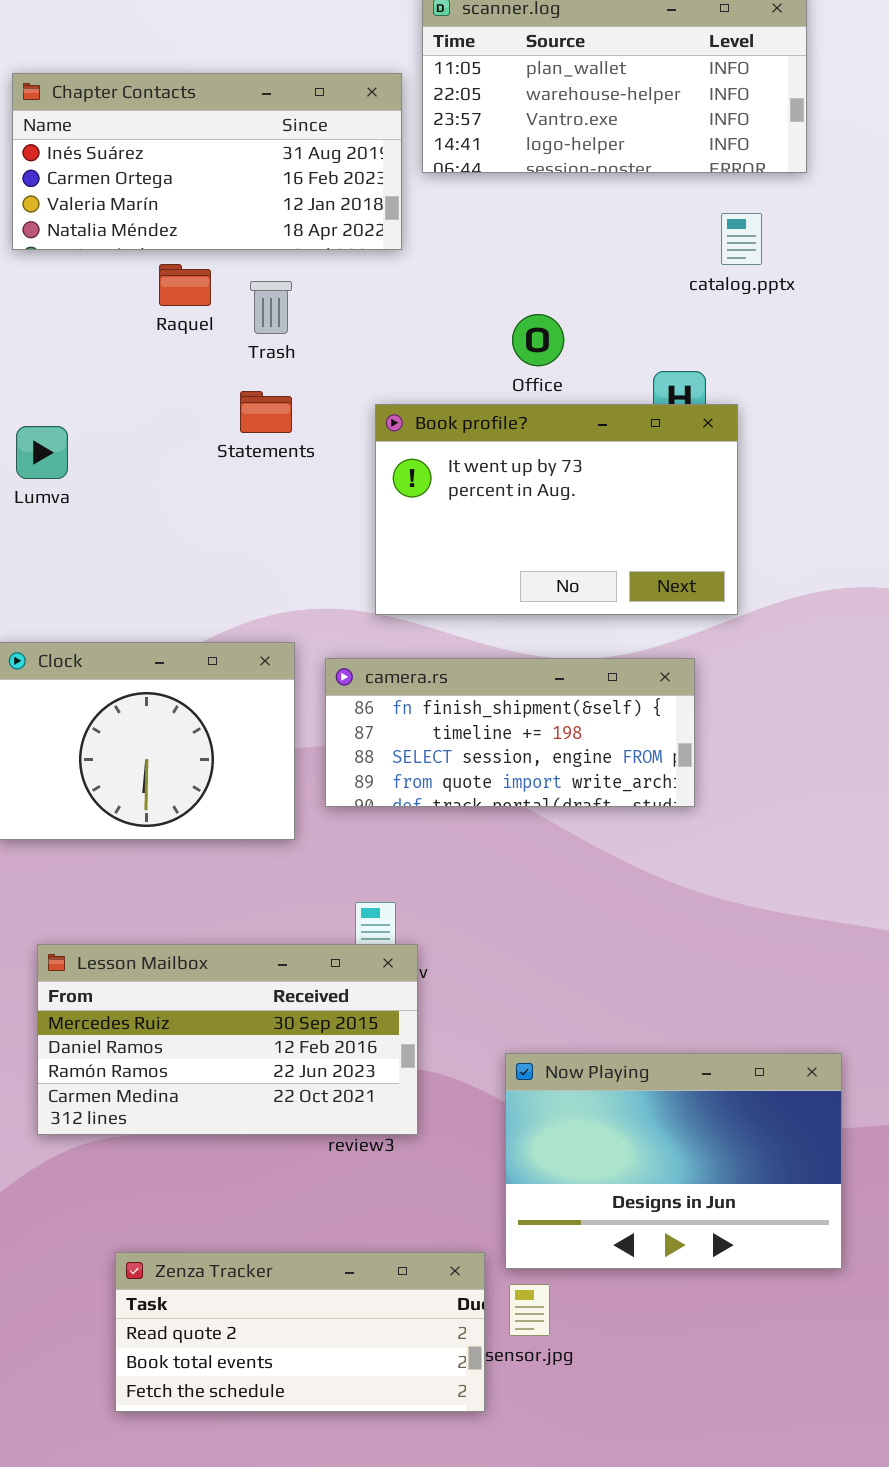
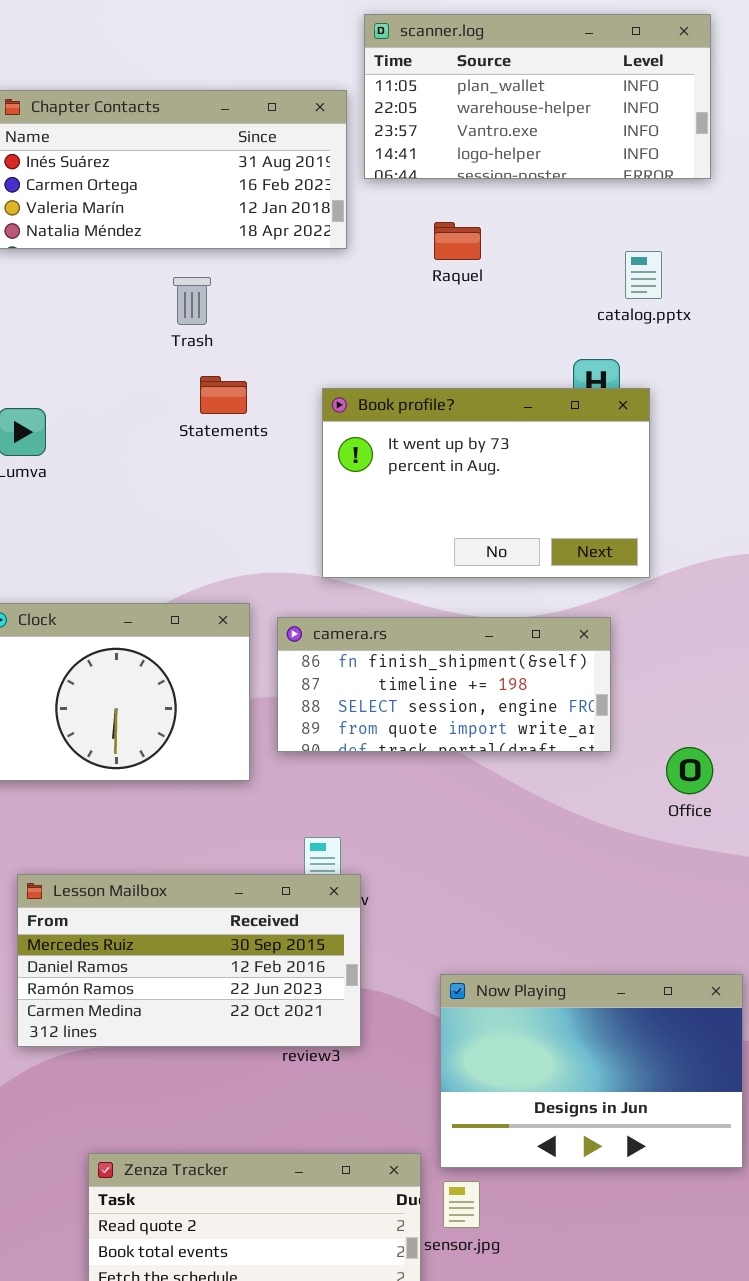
catalog.pptx: [721,213,762,265] -> [625,251,662,299], moved
Raquel: [159,264,211,306] -> [434,222,481,260], moved
Trash: [250,281,292,334] -> [173,277,211,325], moved
Office: [512,314,564,366] -> [666,747,713,794], moved

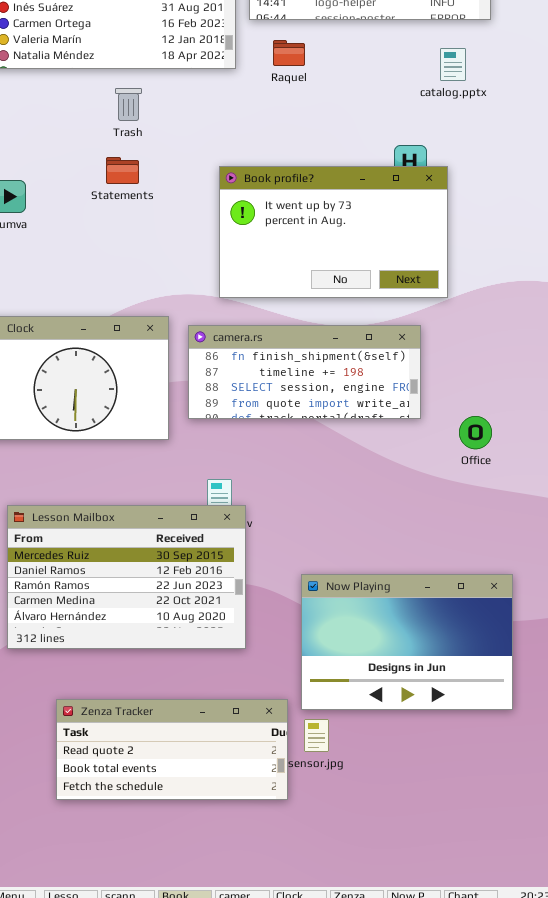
Raquel: [434,222,481,260] -> [273,40,305,66], moved
catalog.pptx: [625,251,662,299] -> [440,48,466,81], moved
Statements: [200,376,247,414] -> [106,157,139,184], moved
Lesson Mailbox: [17,874,361,1047] -> [7,505,246,649], resized

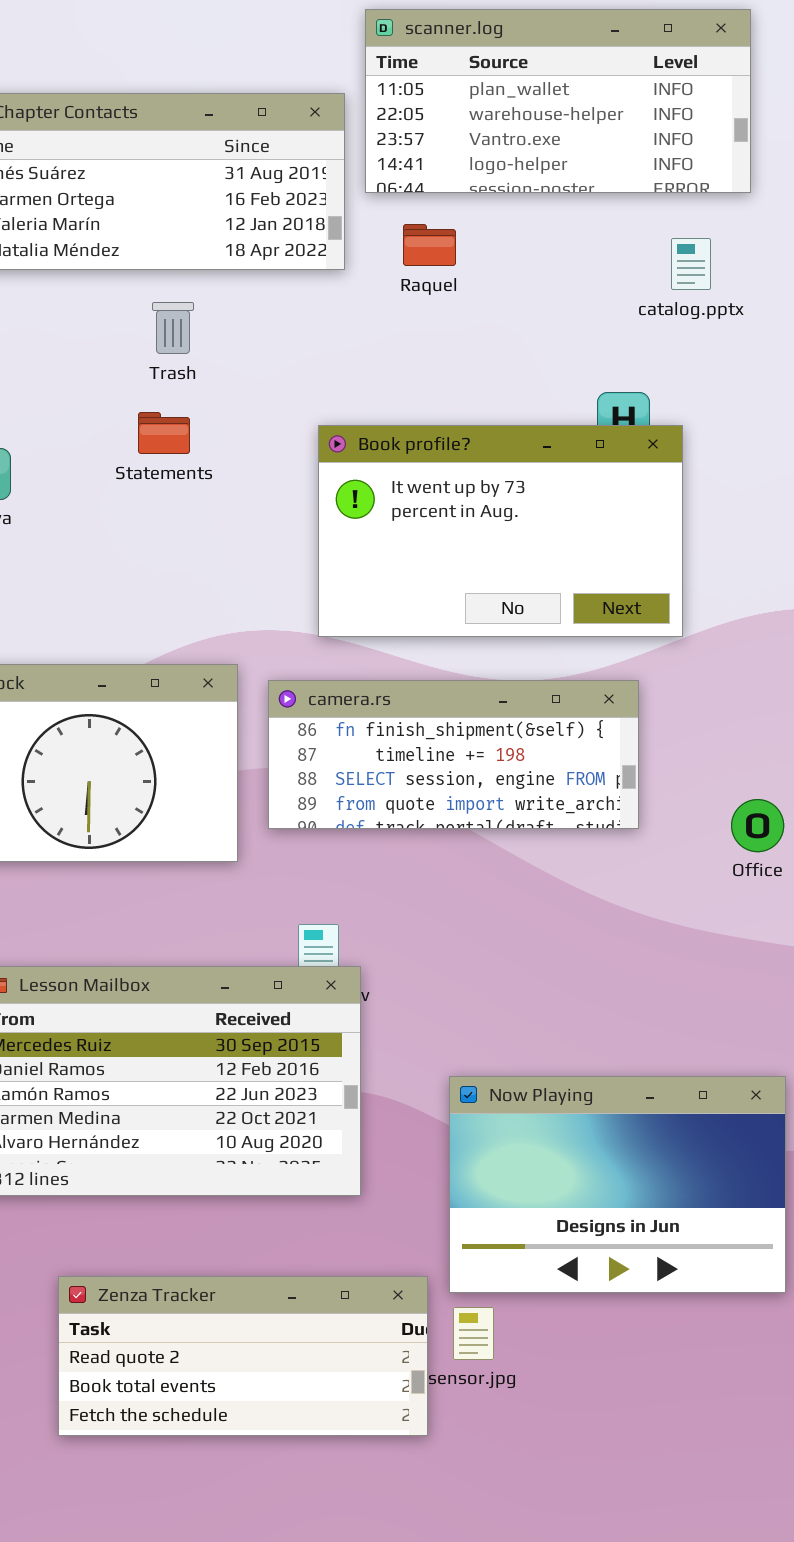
Office: [459,416,492,449] -> [731,799,784,852], moved

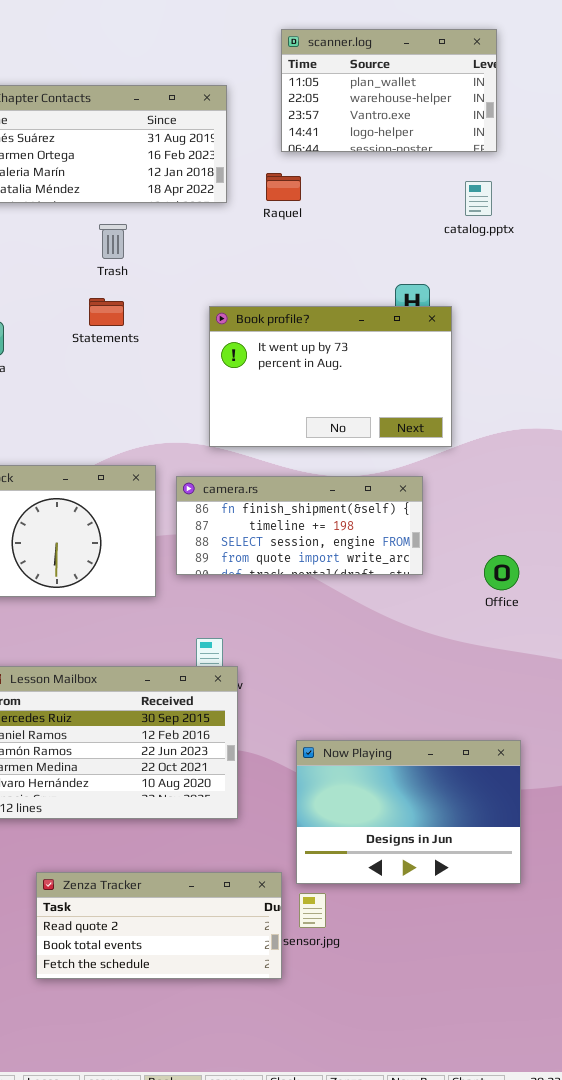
scanner.log: [365,9,751,193] -> [281,29,497,152], resized
catalog.pptx: [671,238,711,290] -> [465,181,492,216], moved

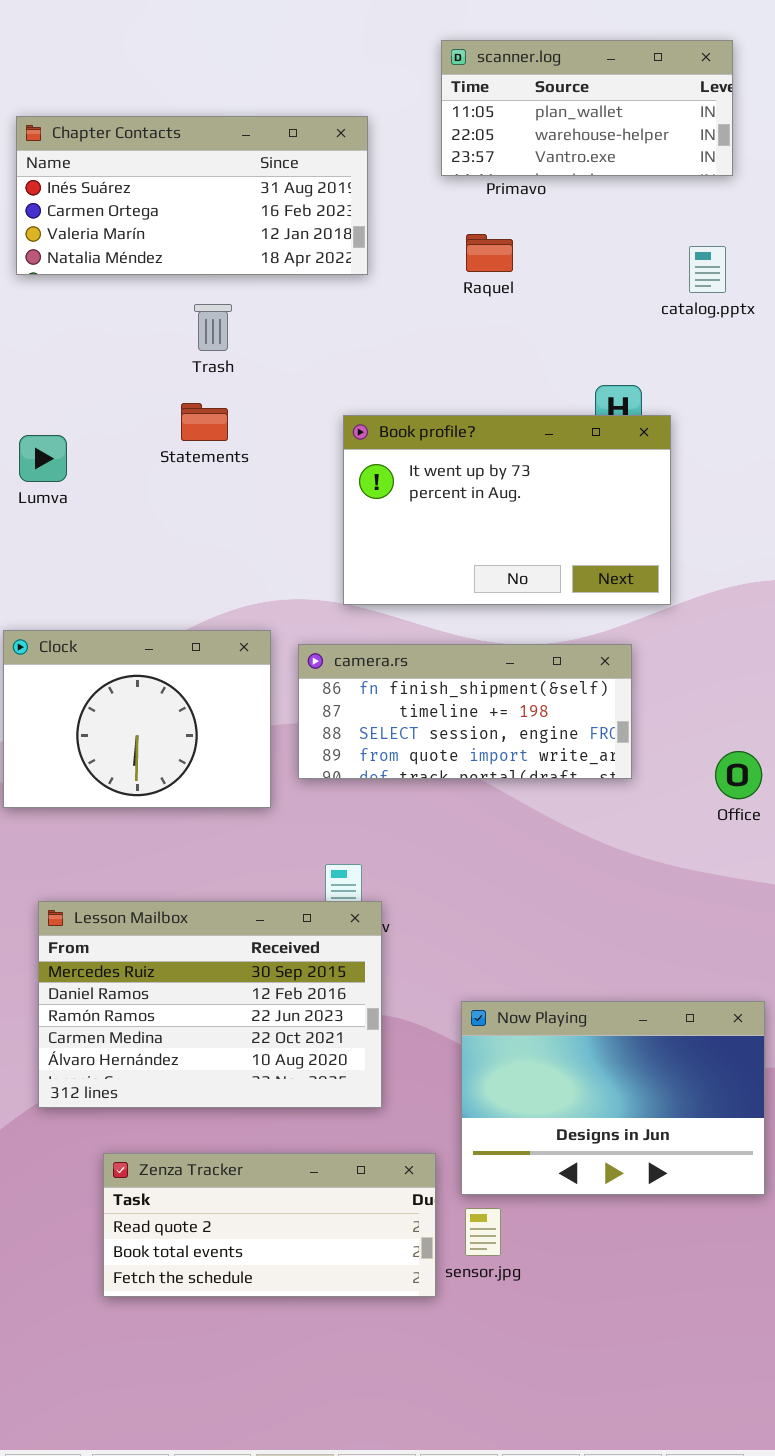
scanner.log: [281,29,497,152] -> [441,40,733,176], resized
Raquel: [266,173,301,201] -> [466,234,513,272], moved
Zenza Tracker: [36,872,282,979] -> [103,1153,436,1297], moved

